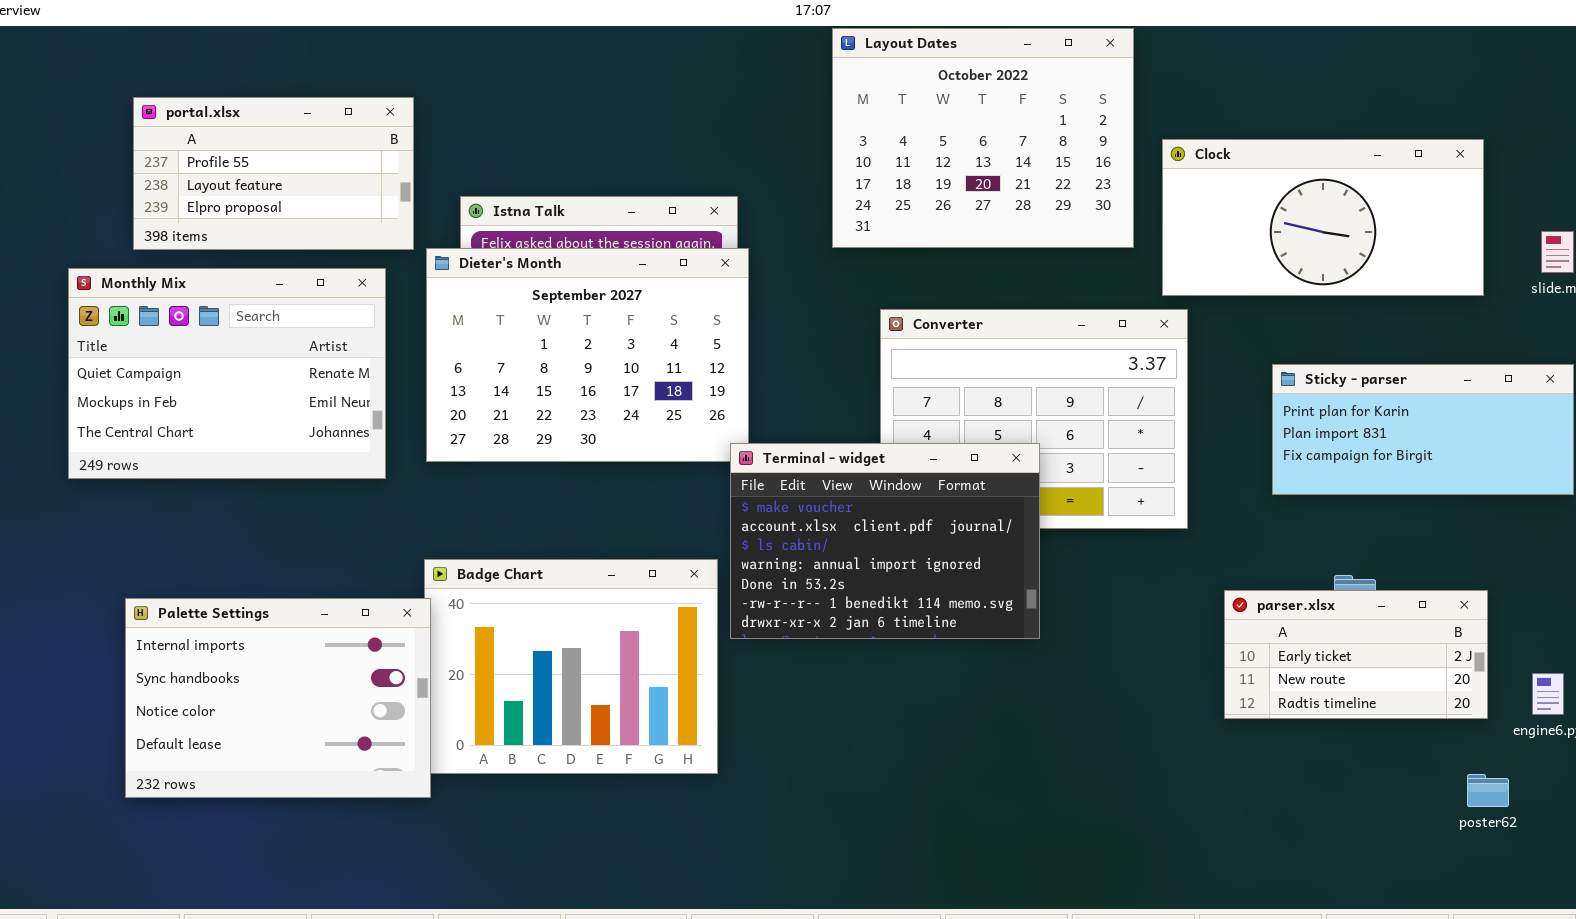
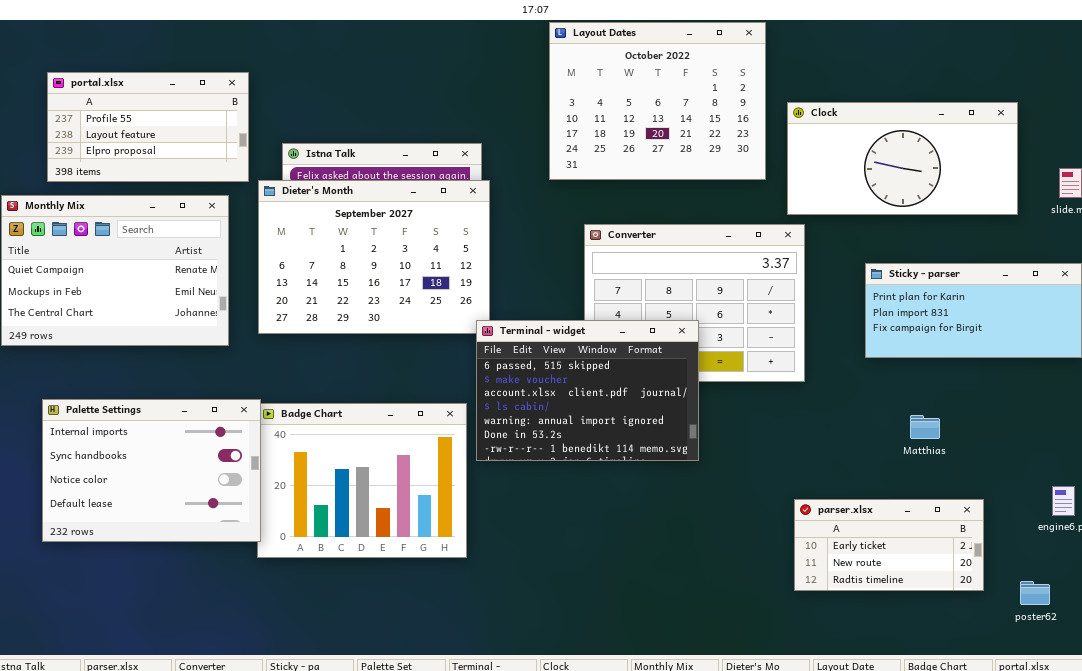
Terminal - widget: [730,443,1040,639] -> [476,320,699,461], scrolled up 1 row
parser.xlsx: [1224,590,1488,719] -> [794,499,984,591], moved
Palette Settings: [125,598,431,798] -> [42,399,261,542], moved
poster62: [1467,774,1509,807] -> [1020,581,1050,605], moved

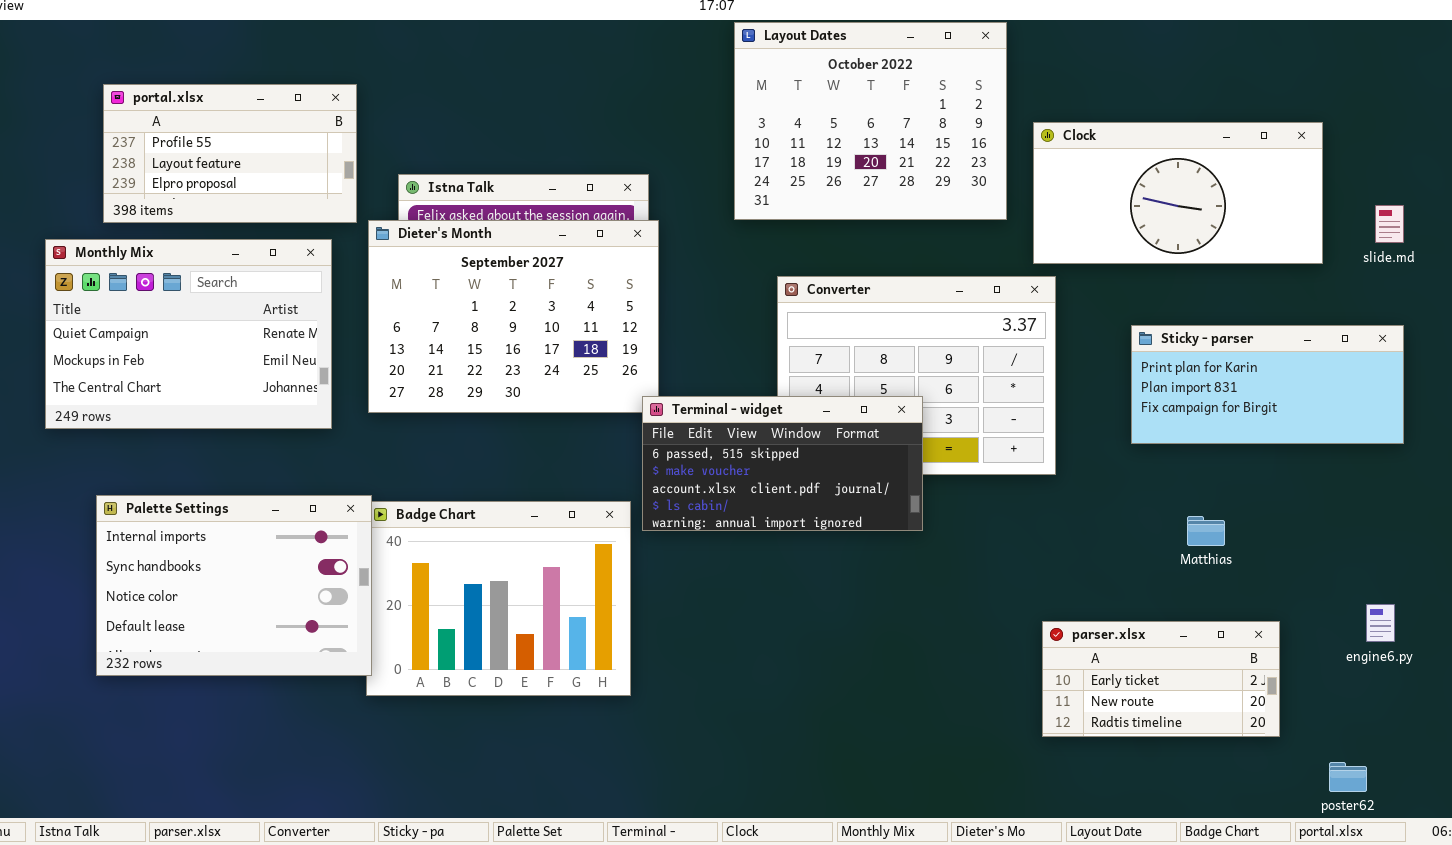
Terminal - widget: [476,320,699,461] -> [642,396,923,531], resized
poster62: [1020,581,1050,605] -> [1329,762,1367,792], moved

